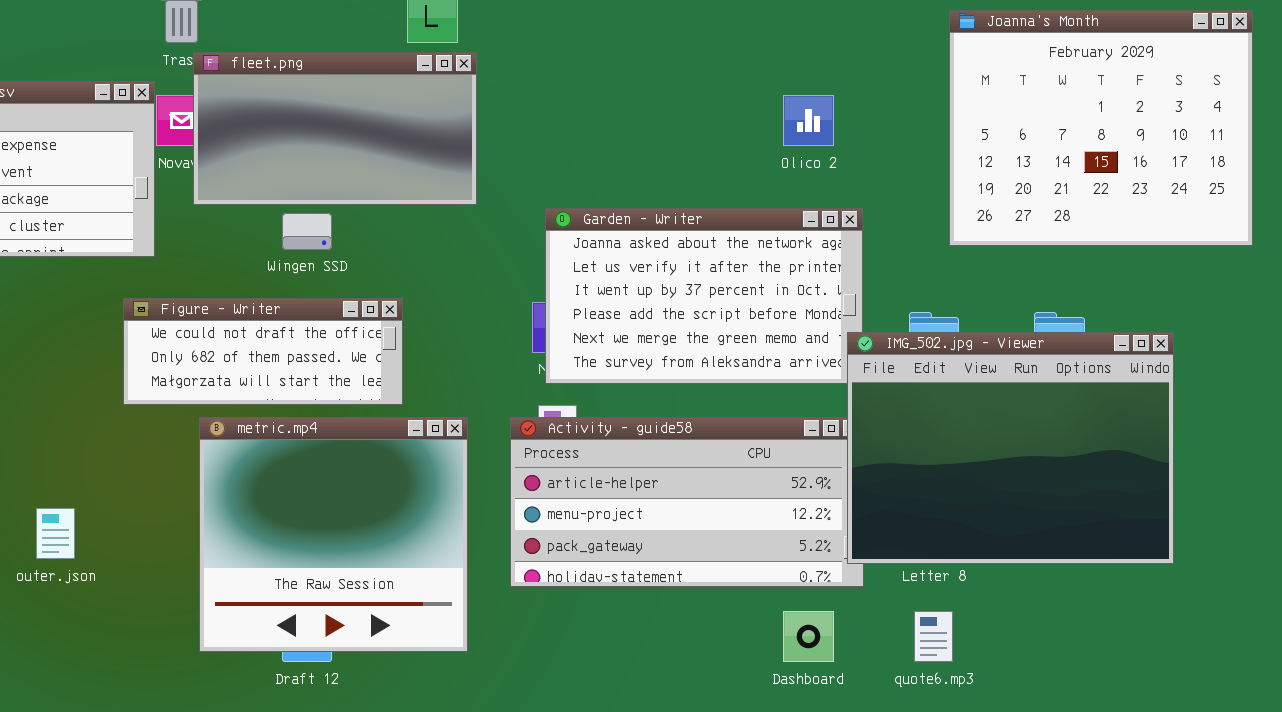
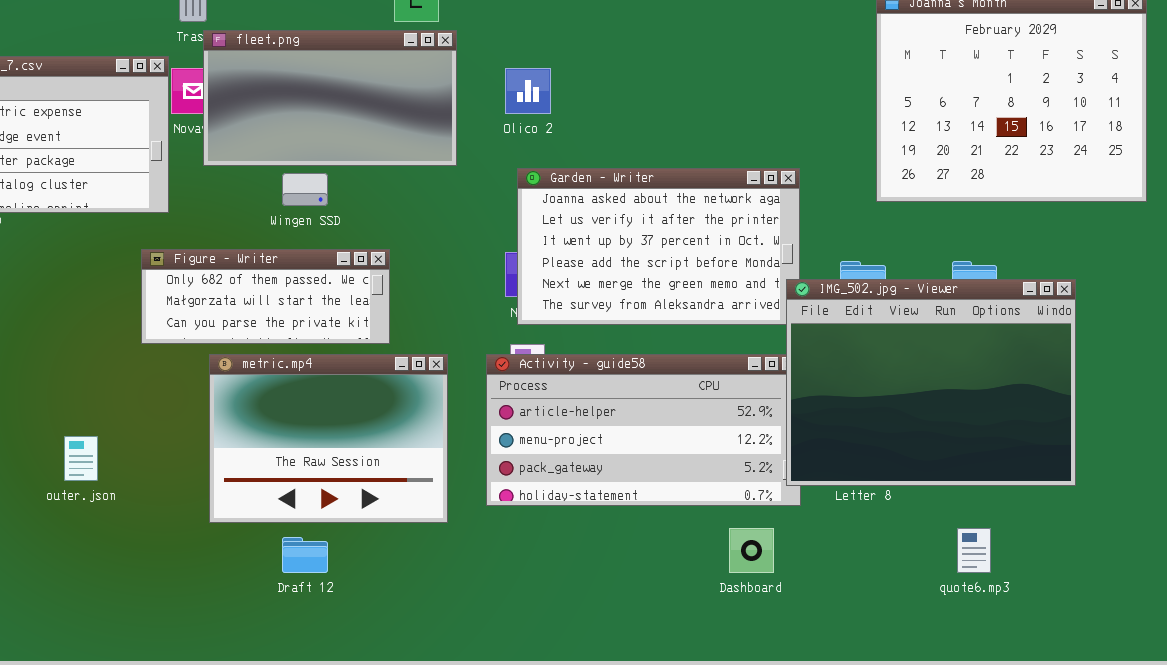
Olico 2: [783,95,834,146] -> [505,68,551,114], moved
Figure - Writer: [123,298,403,405] -> [141,249,390,344], scrolled down 1 row
metric.mp4: [199,417,468,652] -> [209,354,448,523], resized
quote6.mp3: [914,611,953,662] -> [957,528,991,573], moved

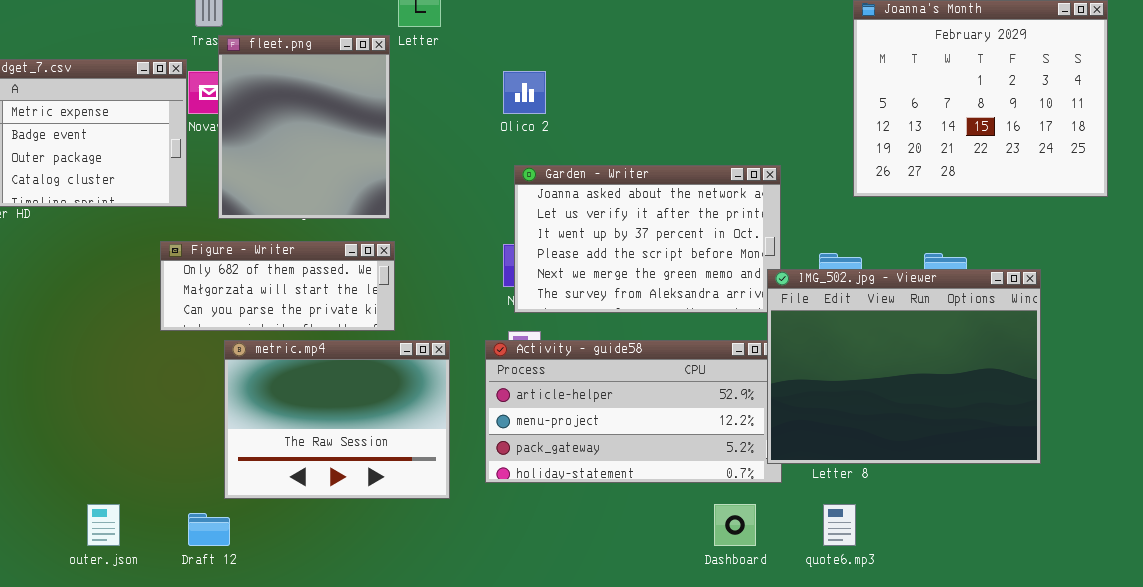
fleet.png: [203,30,457,166] -> [218,35,390,219], resized
outer.json: [64,436,98,481] -> [87,504,120,546], moved
quote6.mp3: [957,528,991,573] -> [823,504,856,546], moved
Draft 12: [282,537,328,573] -> [188,513,230,546], moved

